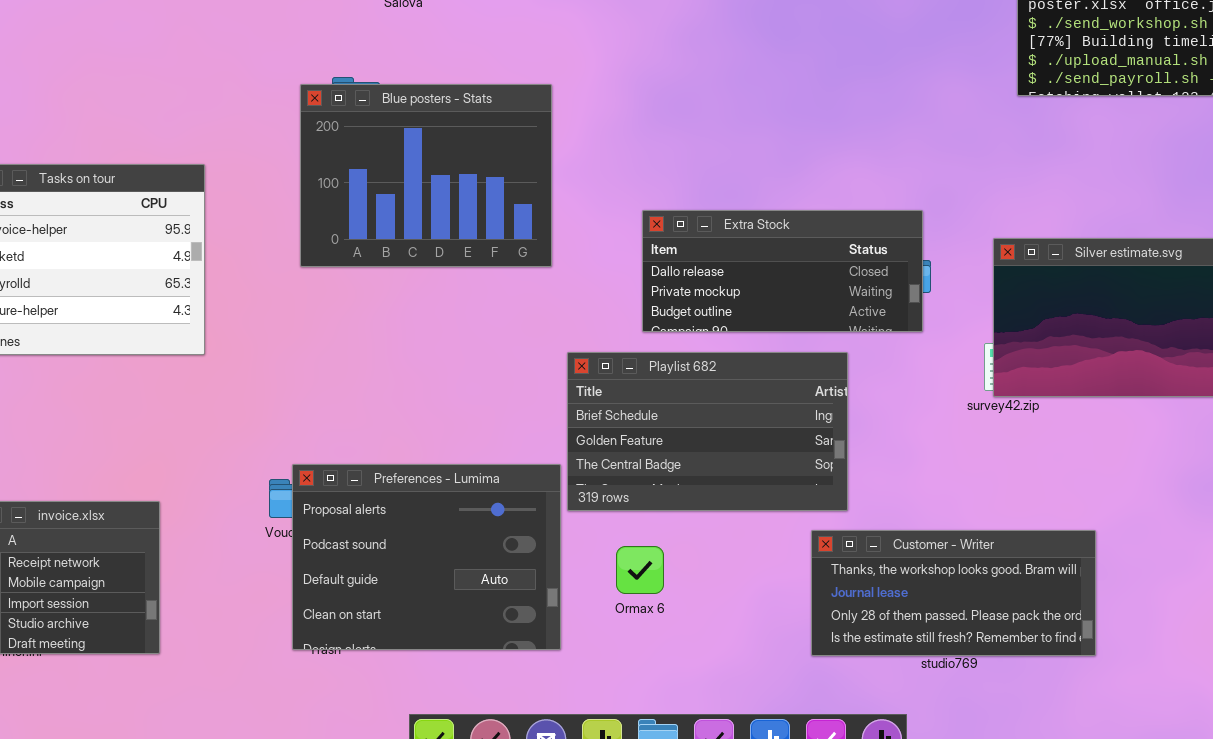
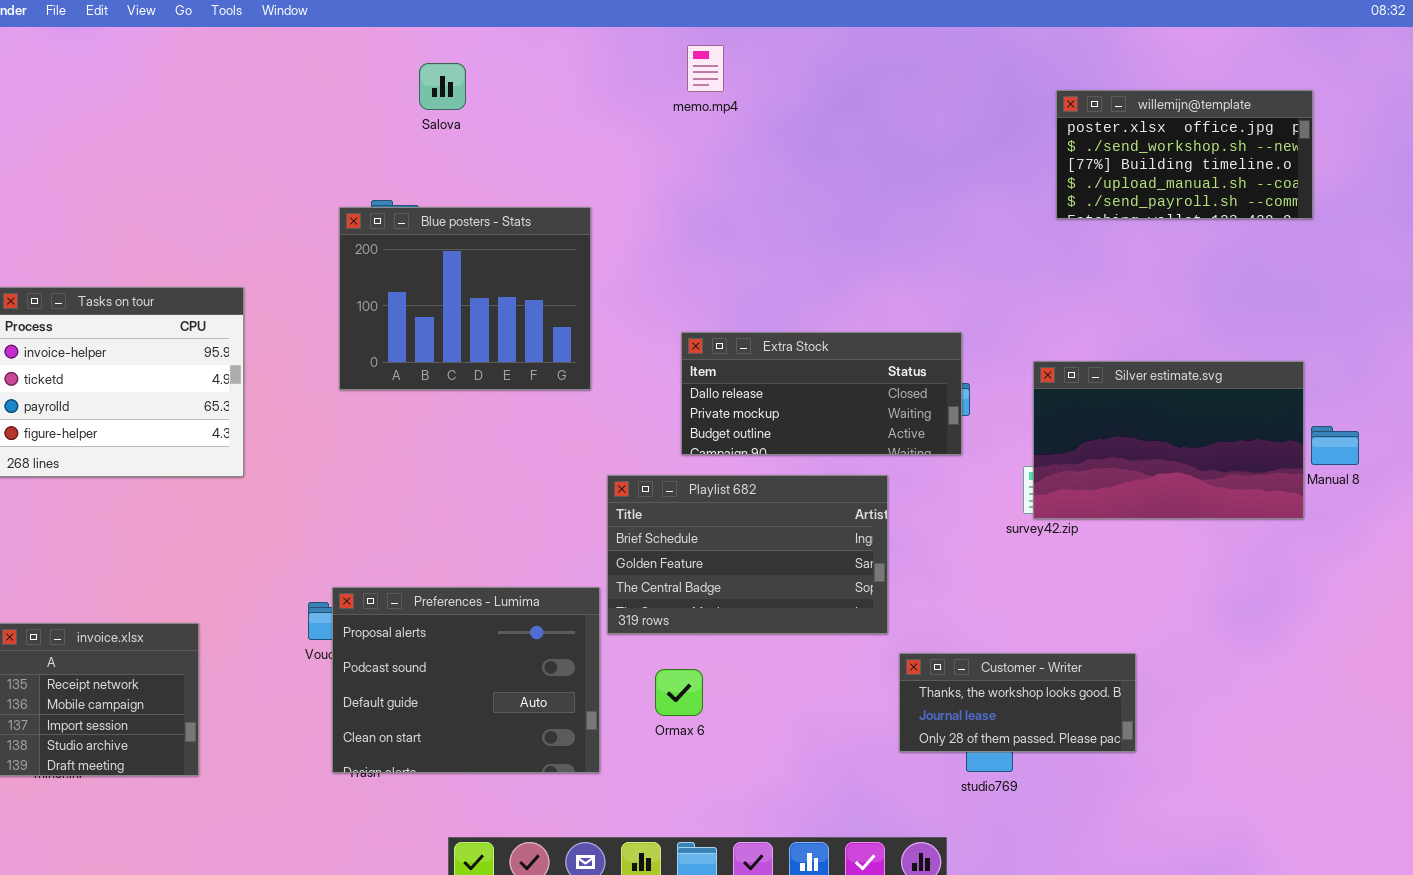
Customer - Writer: [811,530,1096,656] -> [899,653,1136,752], resized

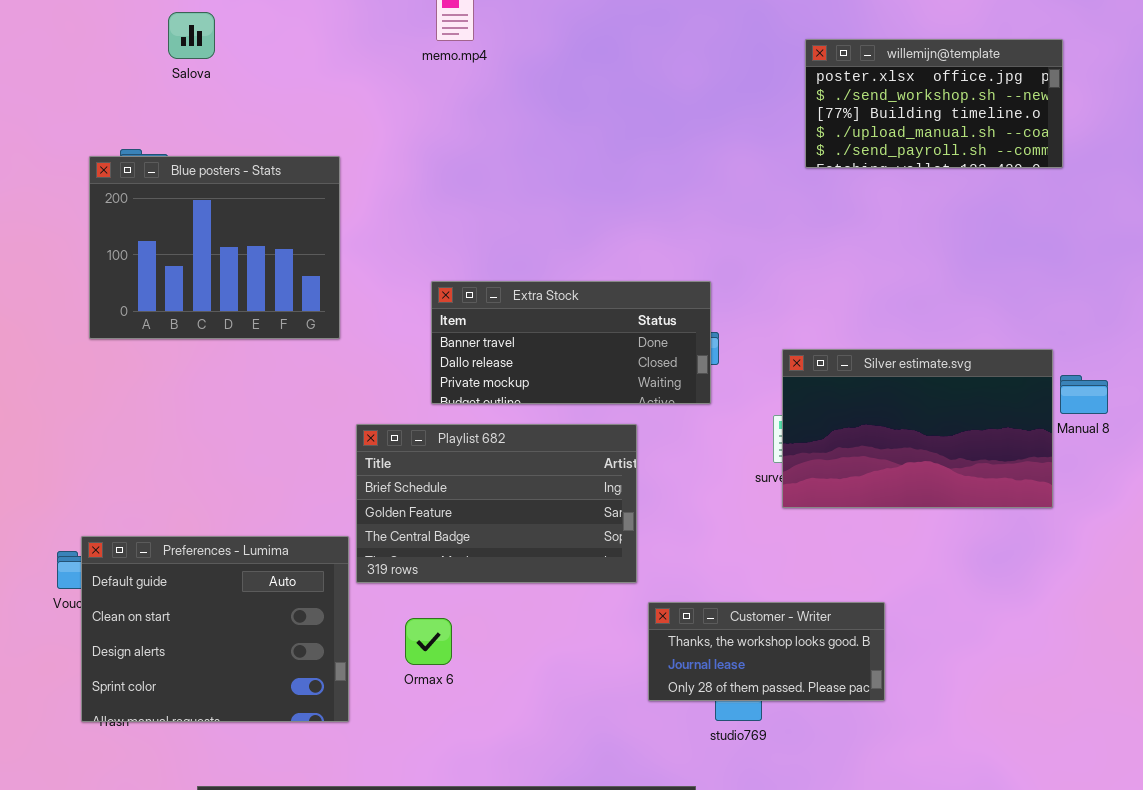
Extra Stock: [681,332,962,455] -> [431,281,711,404], scrolled up 1 row
Silver estimate.svg: [1033,361,1304,519] -> [782,349,1053,508], moved
Preferences - Lumima: [332,587,600,773] -> [81,536,349,722], scrolled down 2 rows

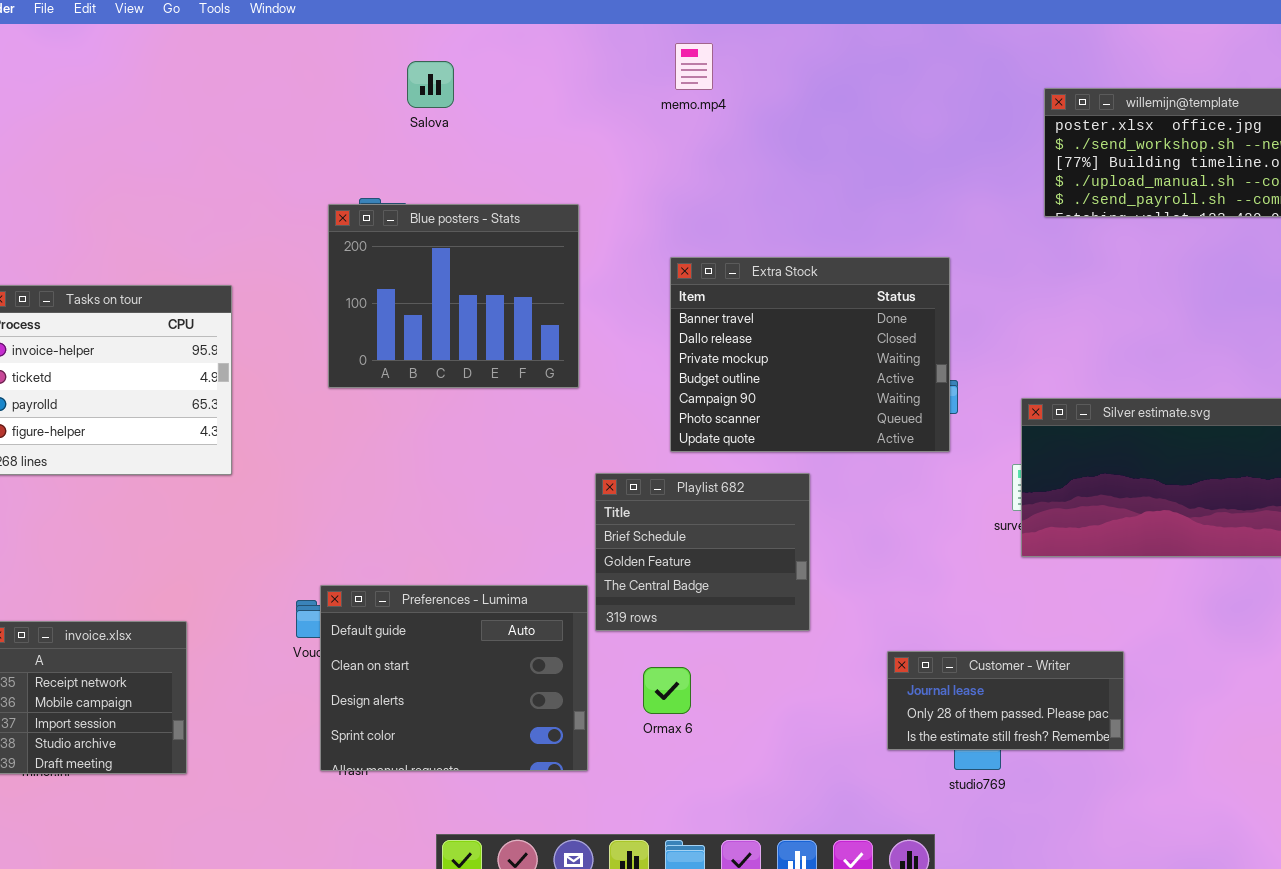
Extra Stock: [431,281,711,404] -> [670,257,950,452], resized
Playlist 682: [356,424,637,583] -> [595,473,810,631], resized
Customer - Writer: [648,602,885,701] -> [887,651,1124,750], scrolled down 1 row

